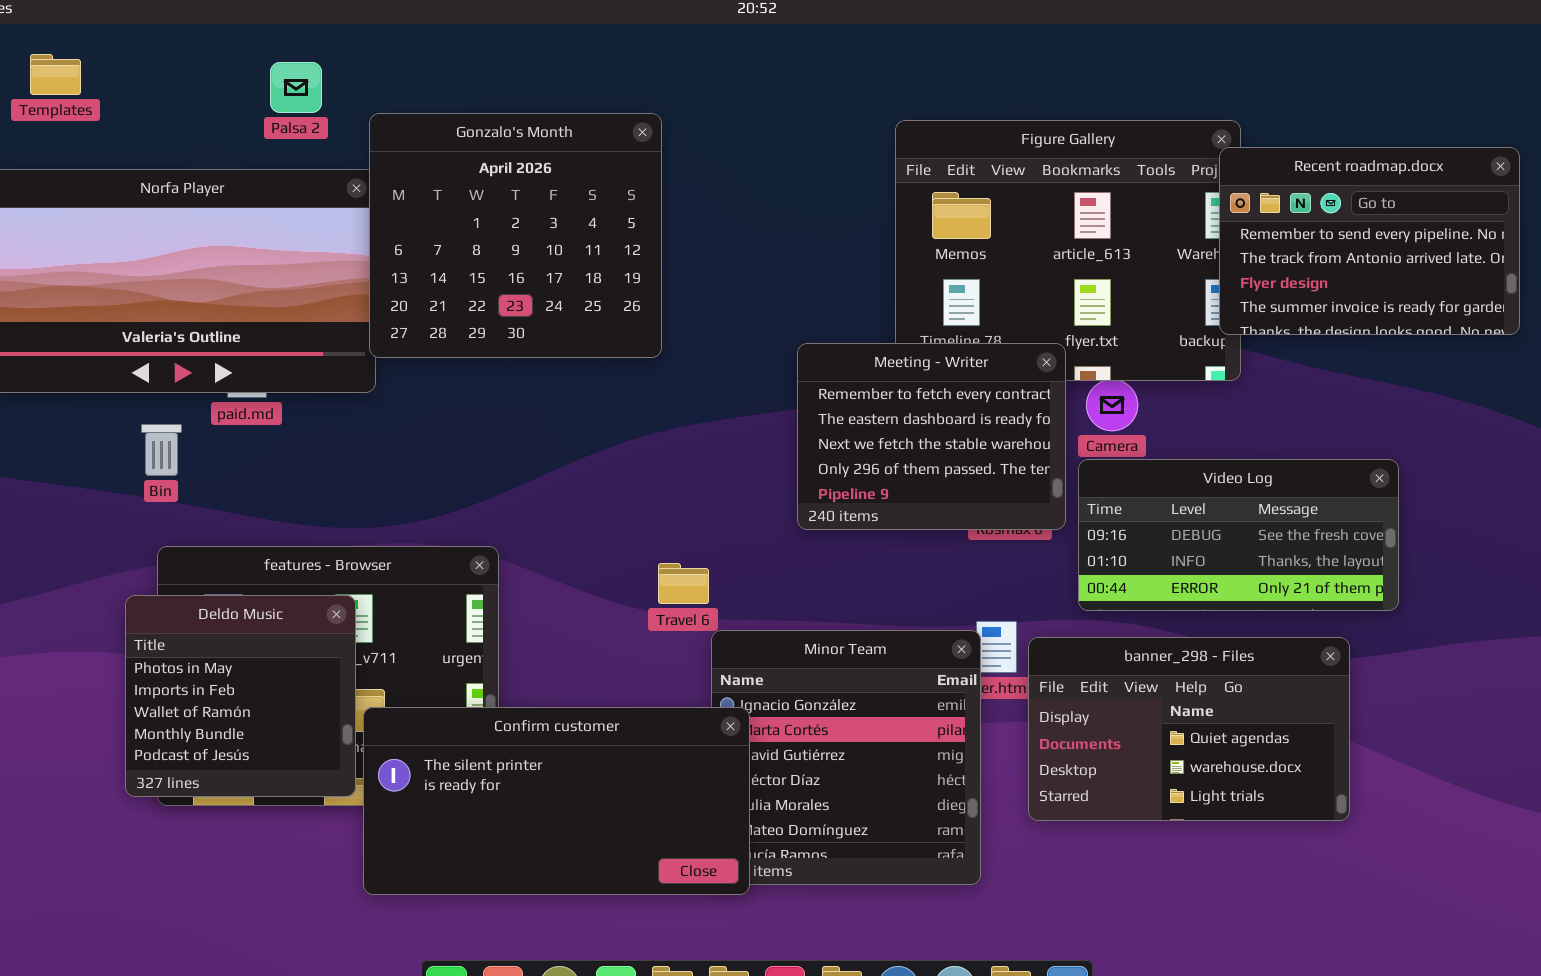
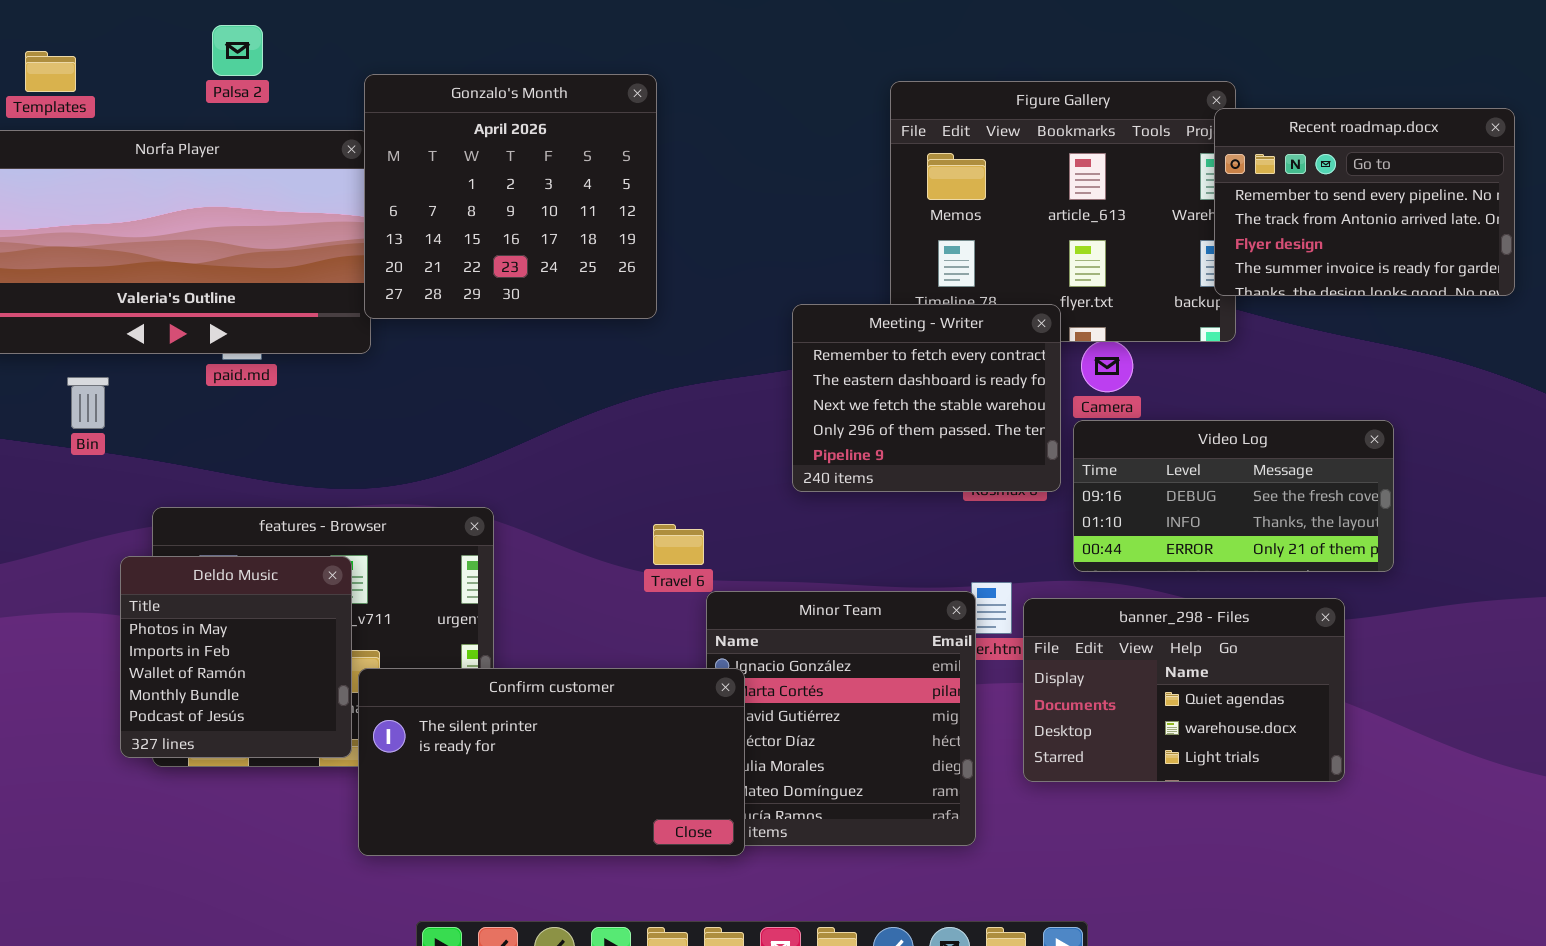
Templates: [30,54,81,95] -> [25,51,76,92], moved
Palsa 2: [270,62,322,113] -> [212,25,263,76], moved
Bin: [141,424,182,476] -> [67,377,109,429], moved

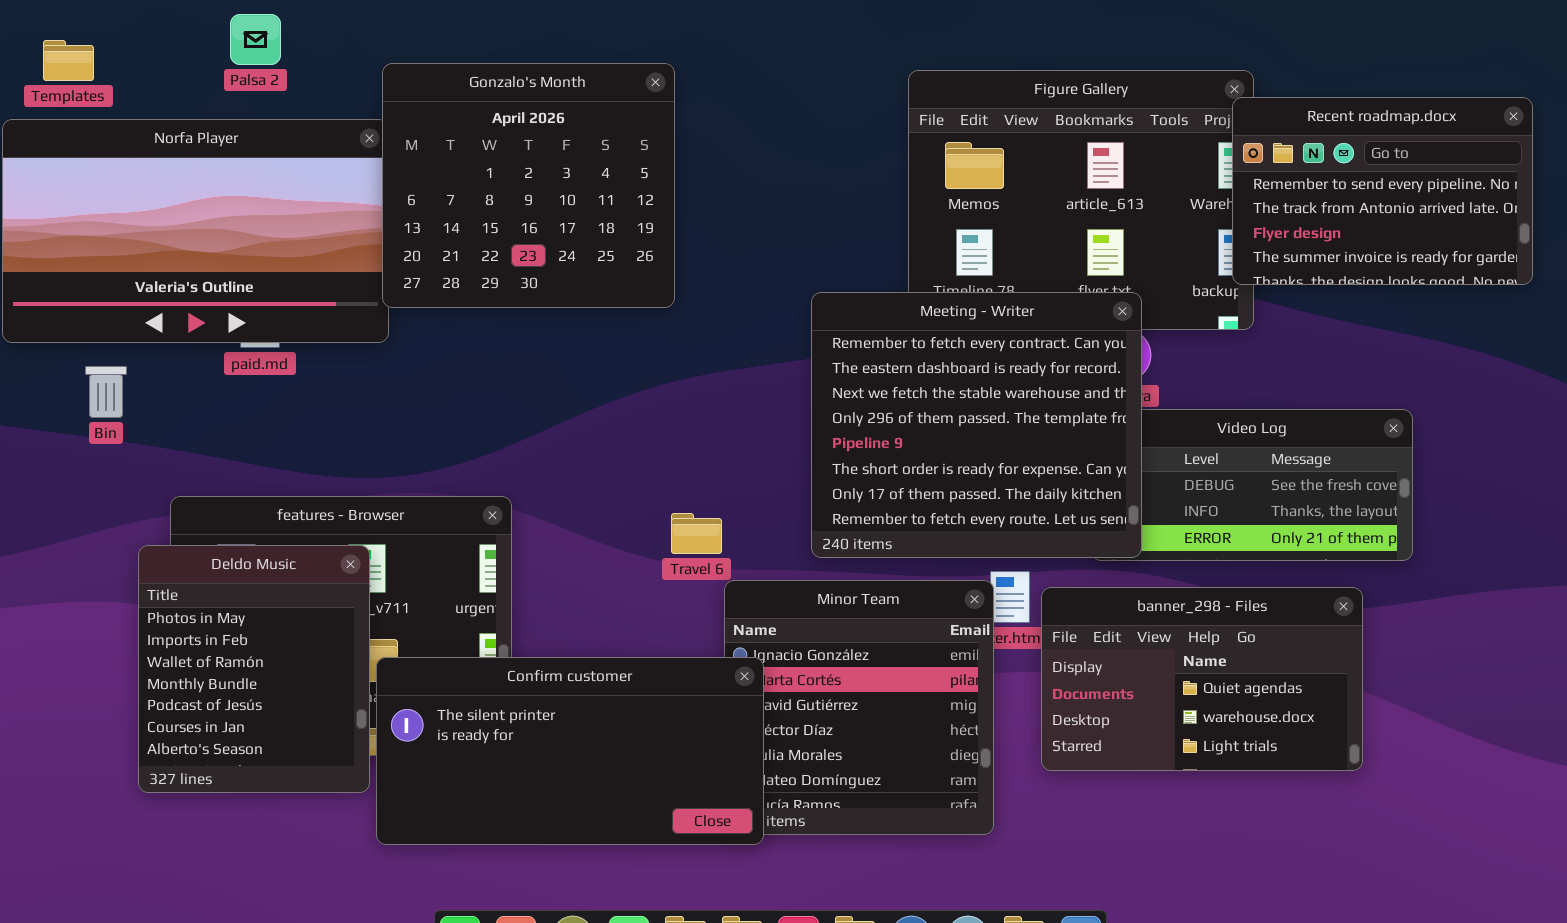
Meeting - Writer: [792,304,1061,492] -> [811,292,1142,558], resized
Deldo Music: [120,556,352,758] -> [138,545,370,793], resized

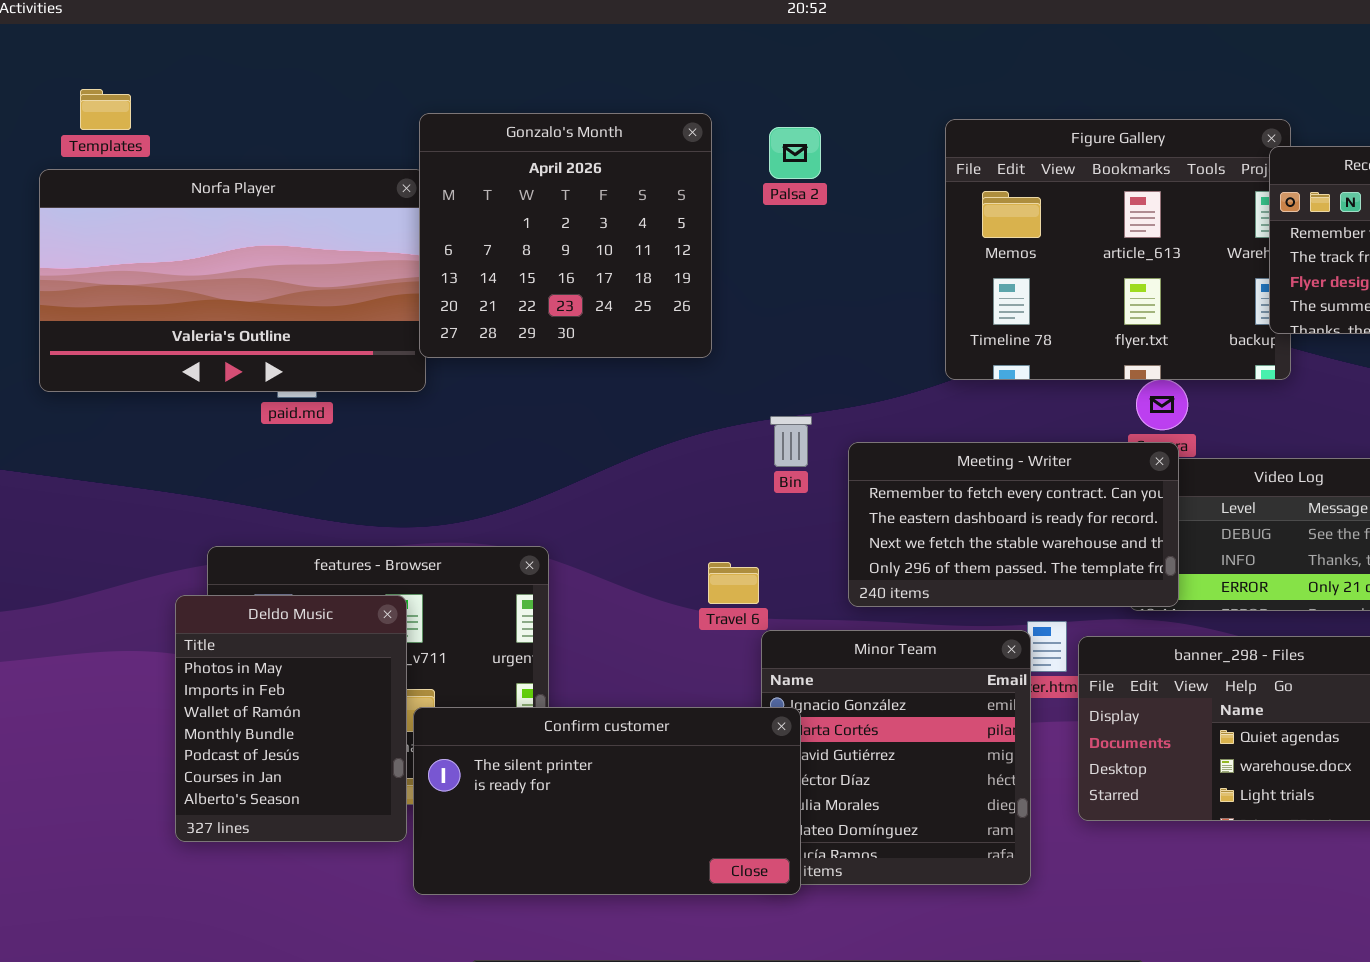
Palsa 2: [230,14,281,65] -> [769,127,821,179], moved
Meeting - Writer: [811,292,1142,558] -> [848,442,1179,607], resized
Bin: [85,366,127,418] -> [770,416,812,467], moved

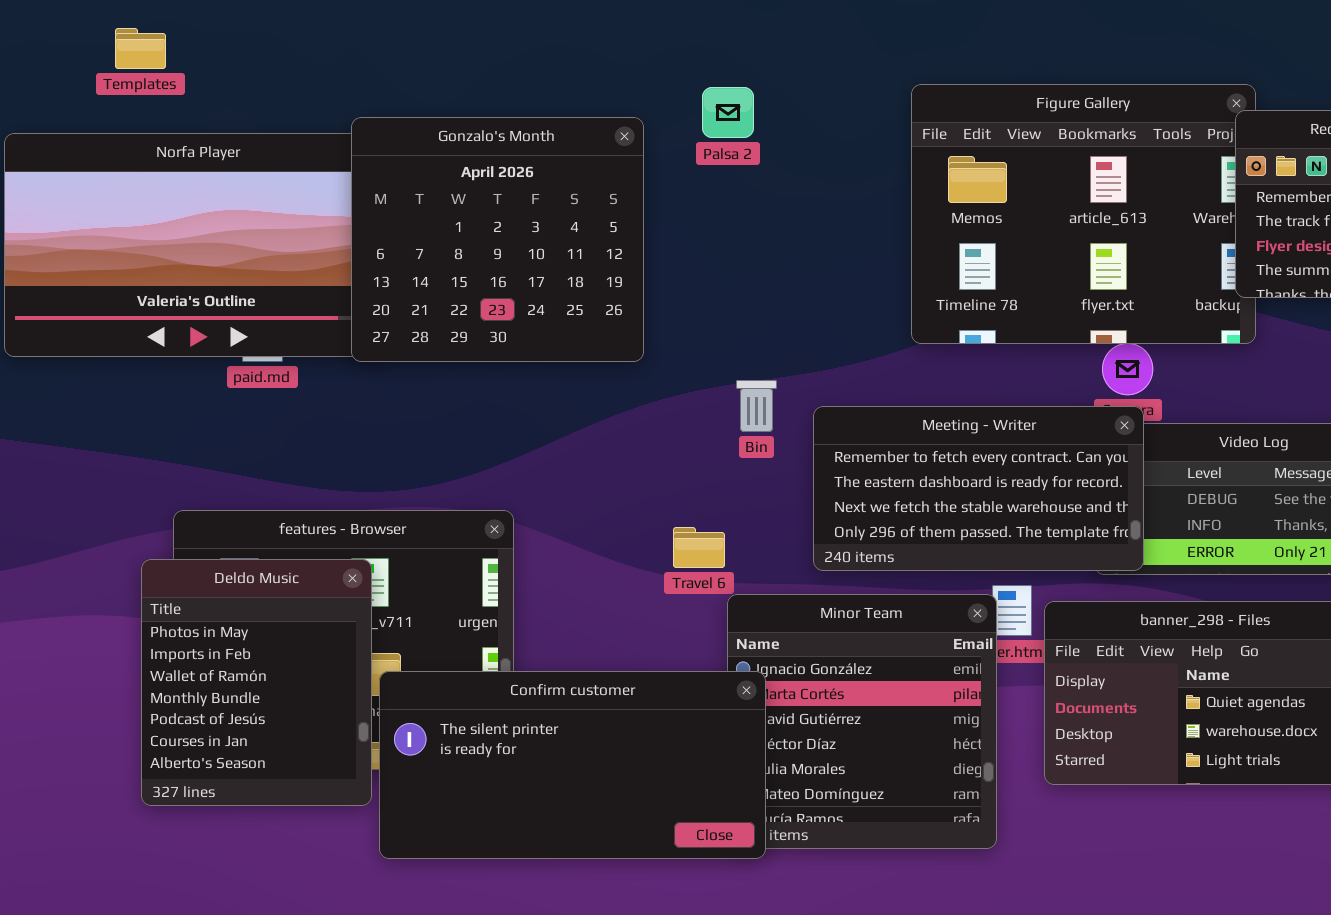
Templates: [80,89,131,130] -> [115,28,166,69], moved
Gonzalo's Month: [419,113,712,358] -> [351,117,644,362], moved
Palsa 2: [769,127,821,179] -> [702,87,754,138], moved

